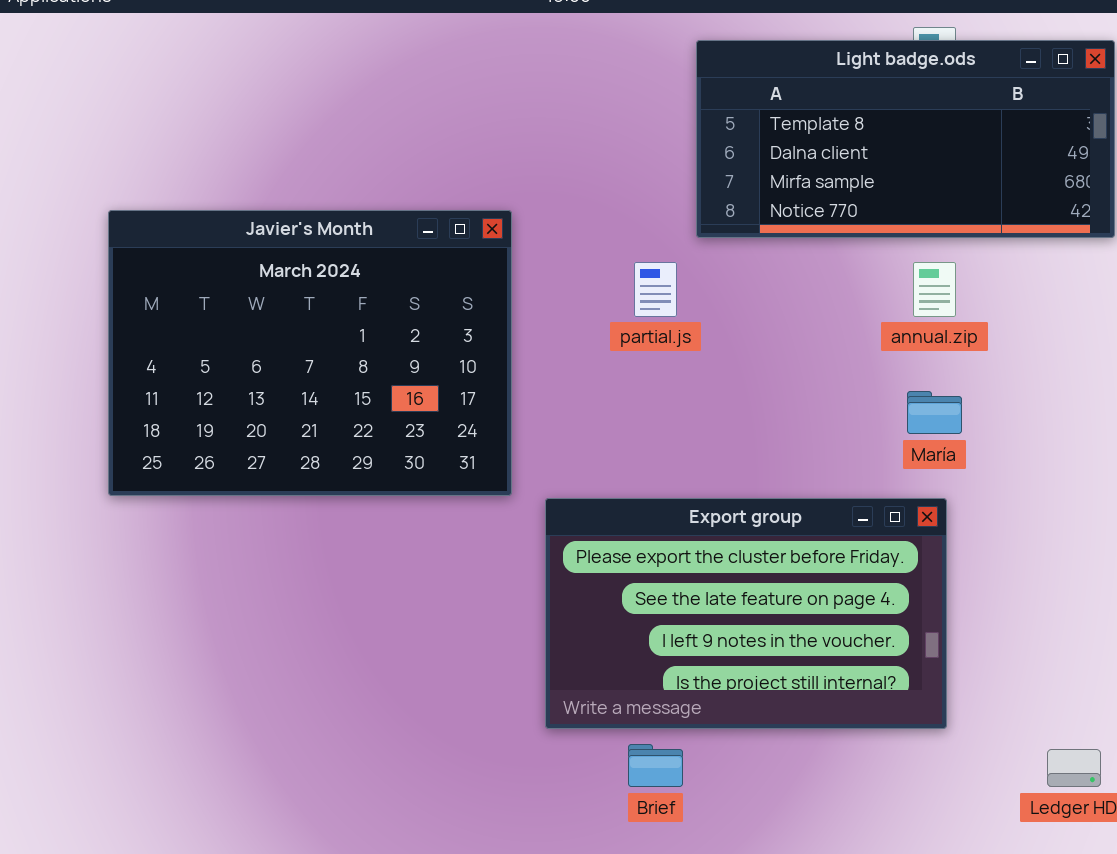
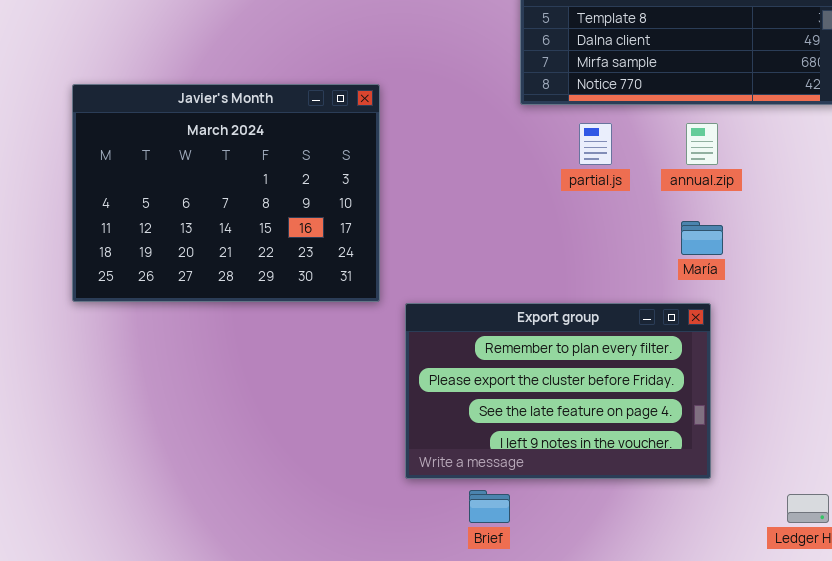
partial.js: [634,262,677,317] -> [579,123,612,165], moved
Export group: [545,498,947,729] -> [405,303,711,479], scrolled up 1 row

